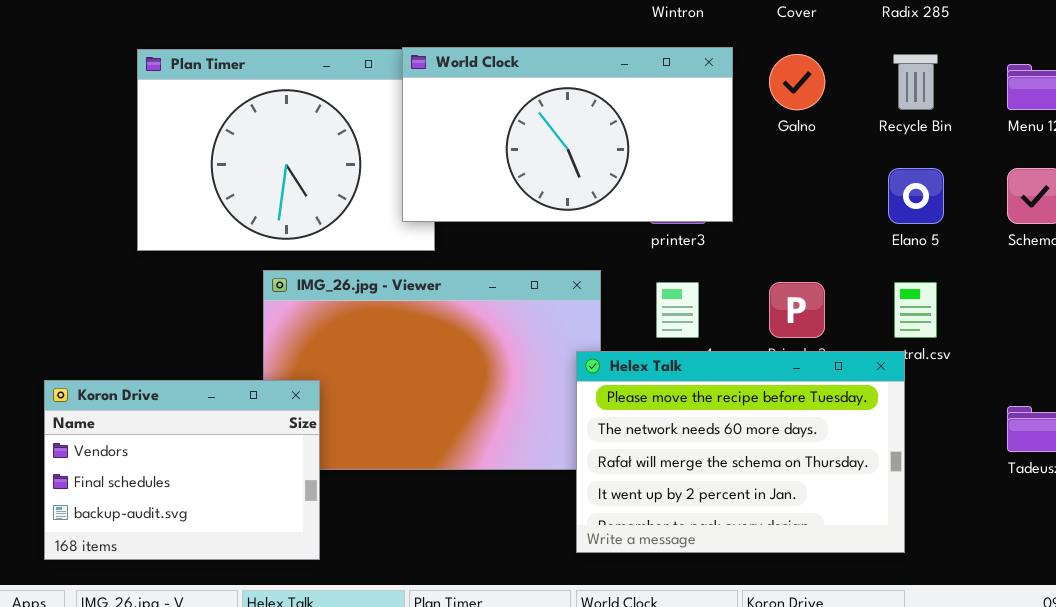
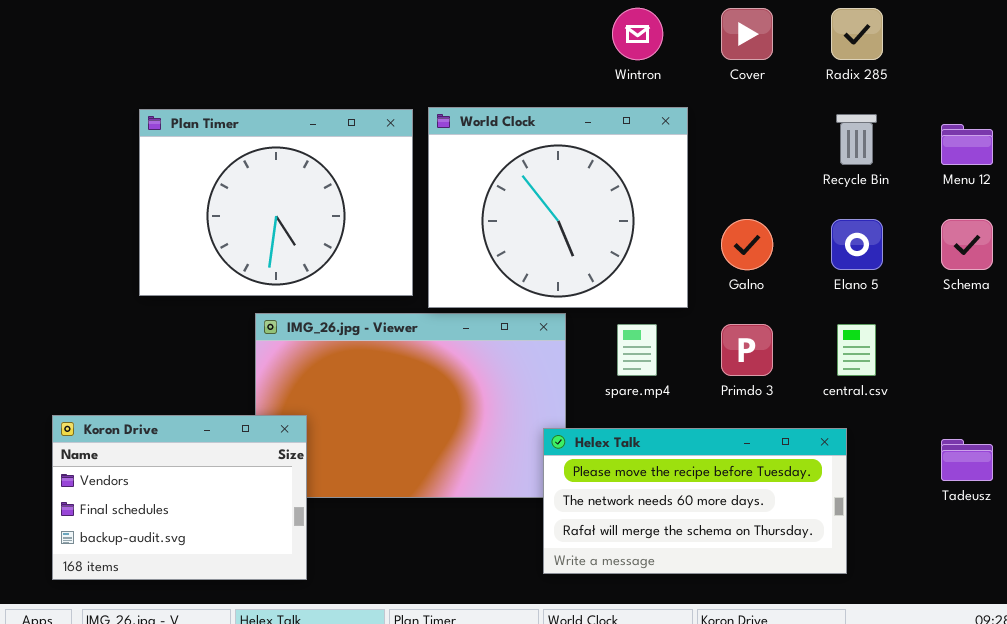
World Clock: [402,47,733,222] -> [428,107,688,308], resized
Galno: [769,54,825,110] -> [721,219,773,270], moved
Helex Talk: [576,351,905,553] -> [543,428,847,574], resized

